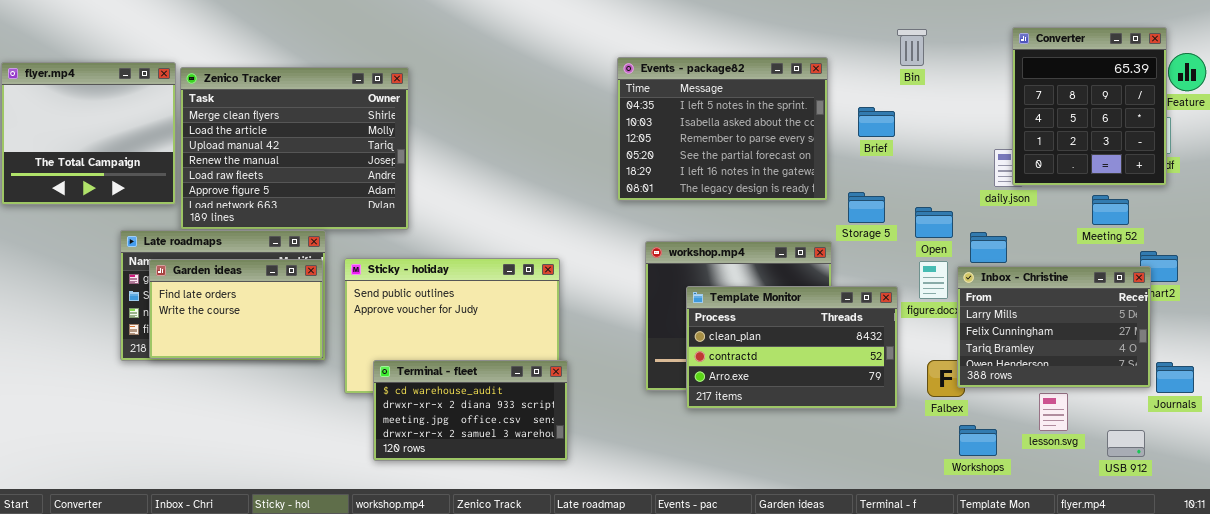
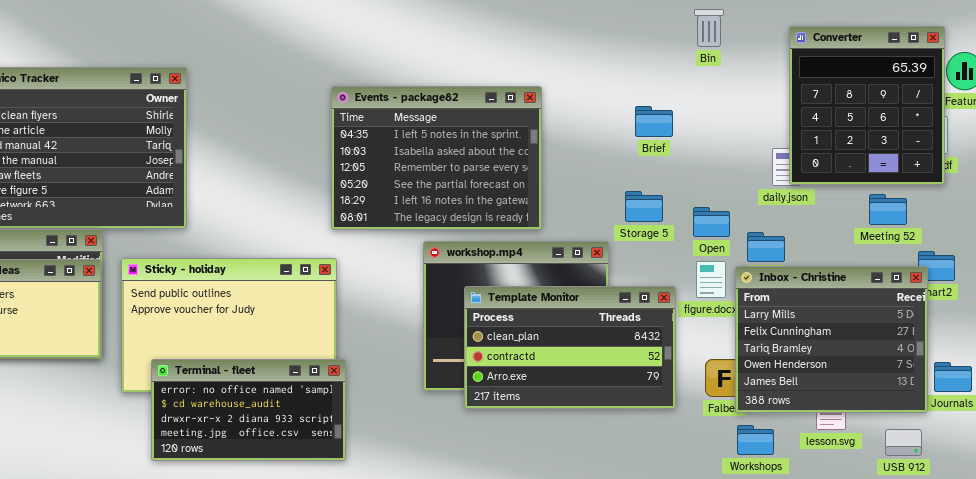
Bin: [897,29,927,66] -> [694,9,724,47], moved
Events - package82: [617,57,828,201] -> [331,86,542,230], moved
Inbox - Christine: [957,266,1151,388] -> [735,266,928,413], resized
Terminal - fleet: [373,360,568,461] -> [151,359,346,461], scrolled up 1 row

